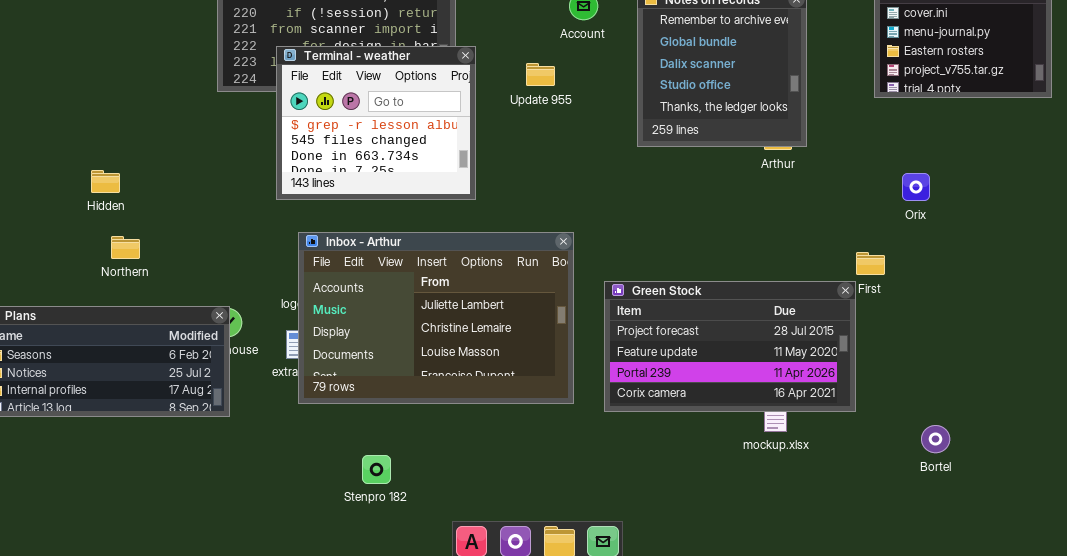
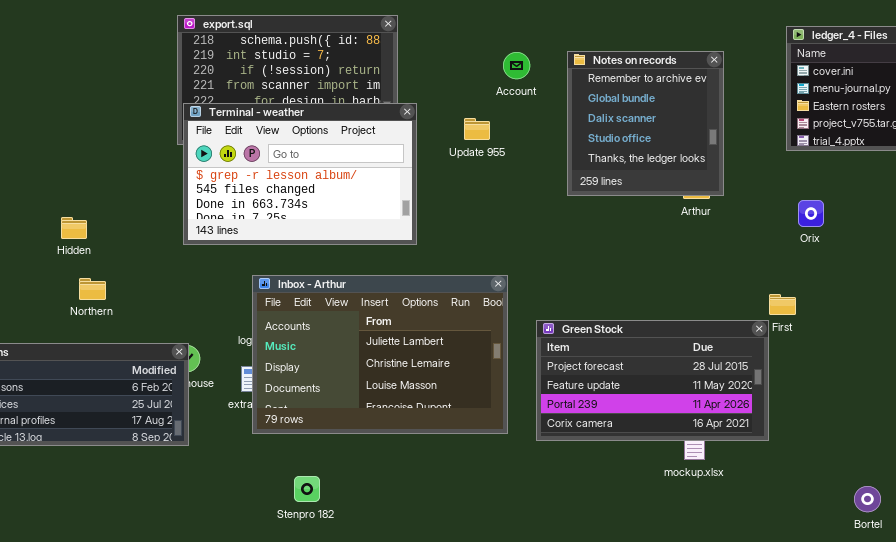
Terminal - weather: [276,46,476,200] -> [183,103,417,245], resized
Orix: [902,173,930,201] -> [798,200,824,227], moved
Bortel: [921,425,950,453] -> [854,486,881,512], moved
Stenpro 182: [362,455,391,484] -> [294,476,320,502], moved

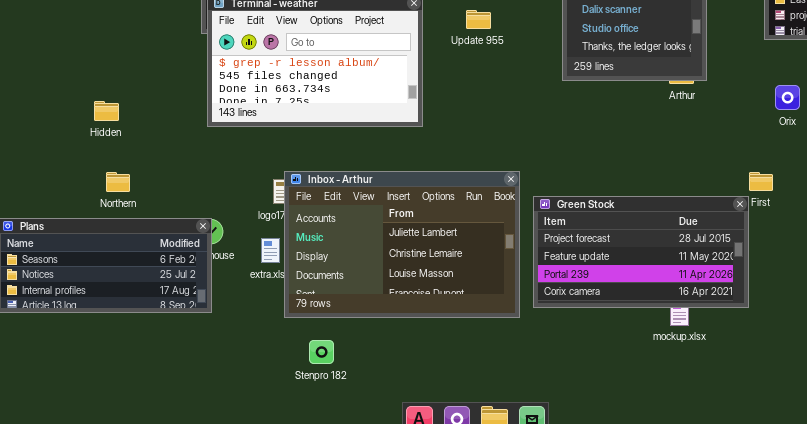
Inbox - Arthur: [252,275,508,434] -> [284,171,520,318], moved
Northern: [79,278,106,300] -> [106,172,130,192], moved

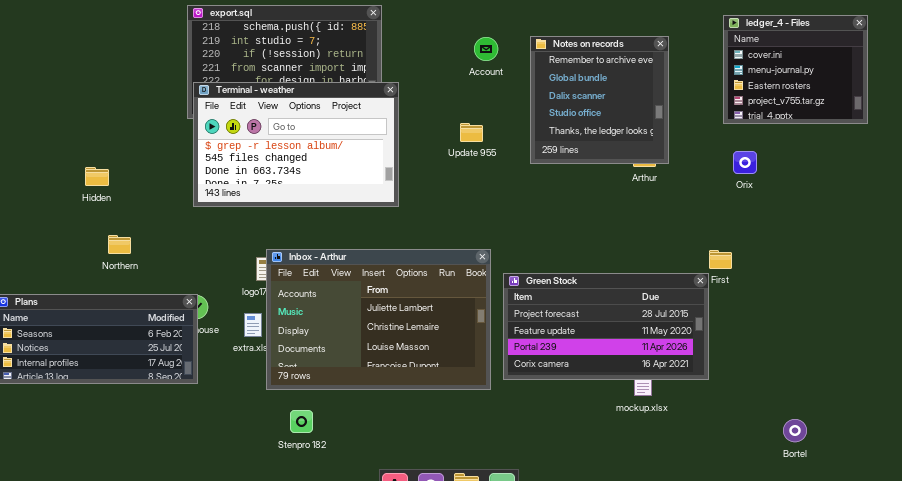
Update 955: [466,10,491,29] -> [460,123,483,142], moved
Orix: [775,85,800,110] -> [733,151,757,174], moved
Hidden: [94,101,119,121] -> [85,167,109,186], moved
Northern: [106,172,130,192] -> [108,235,131,254], moved

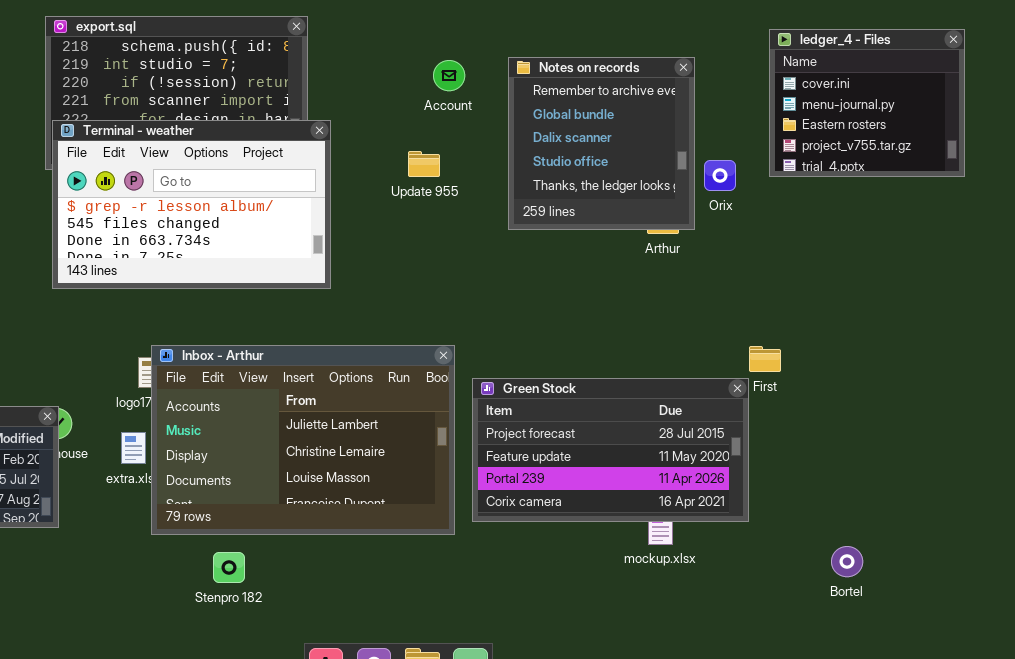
Update 955: [460,123,483,142] -> [408,151,440,177], moved
Orix: [733,151,757,174] -> [704,160,736,191], moved
Stenpro 182: [290,410,313,433] -> [213,552,245,583], moved
Bortel: [783,419,807,442] -> [831,546,863,577], moved

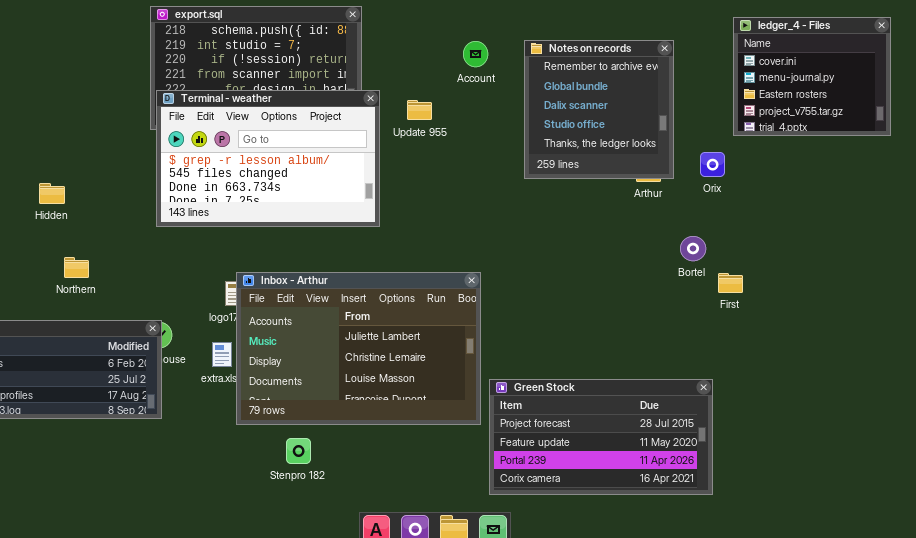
Update 955: [408,151,440,177] -> [407,100,432,120], moved
Orix: [704,160,736,191] -> [700,152,725,177], moved
Green Stock: [472,378,749,522] -> [489,379,713,495], moved
Bortel: [831,546,863,577] -> [680,236,706,261], moved

